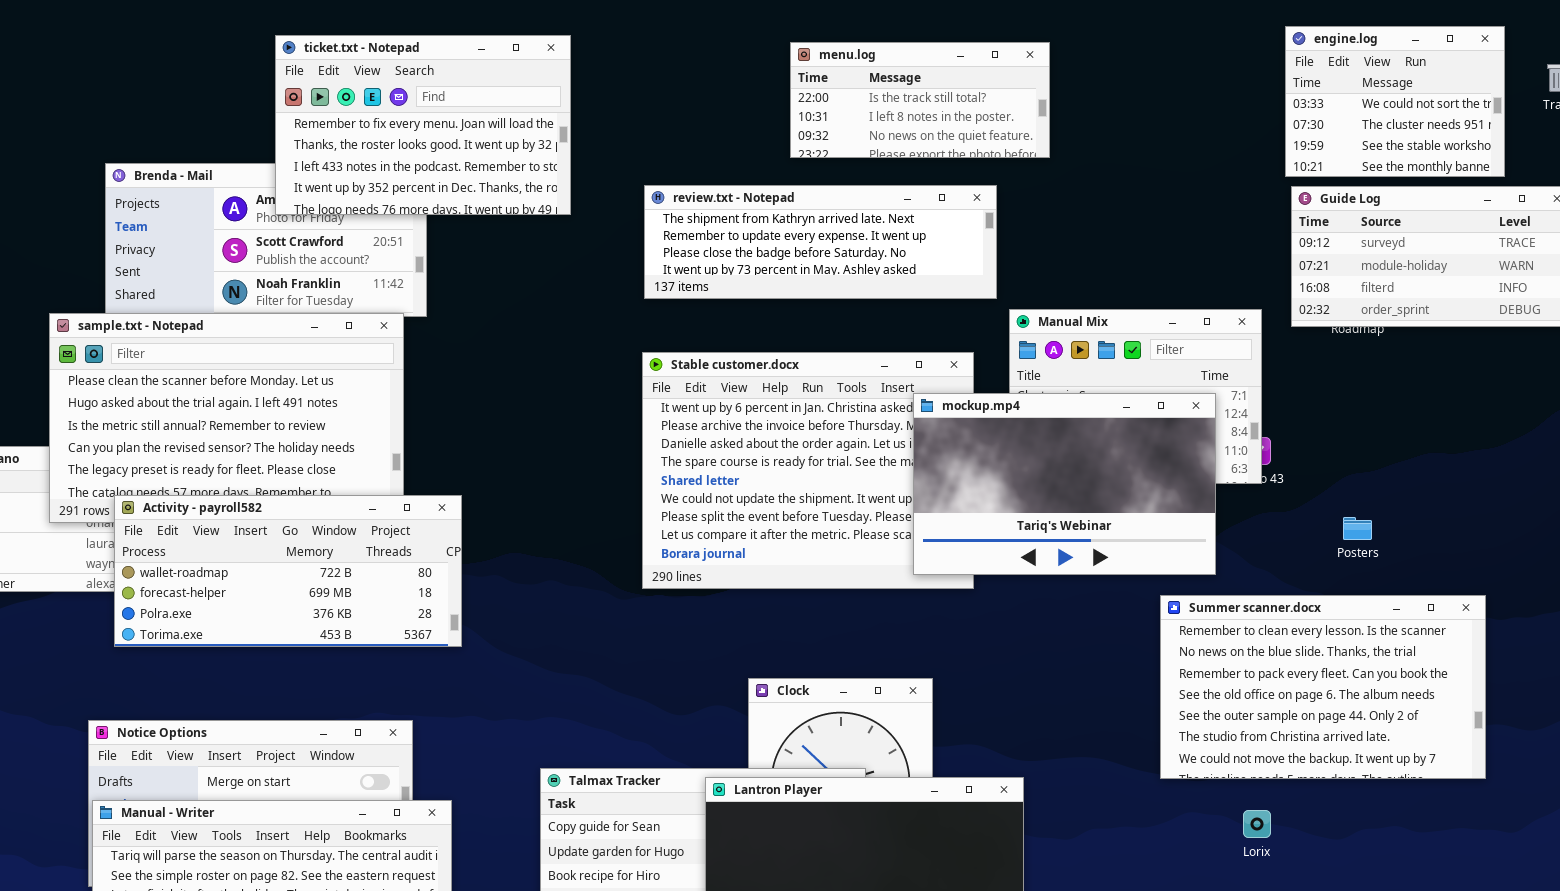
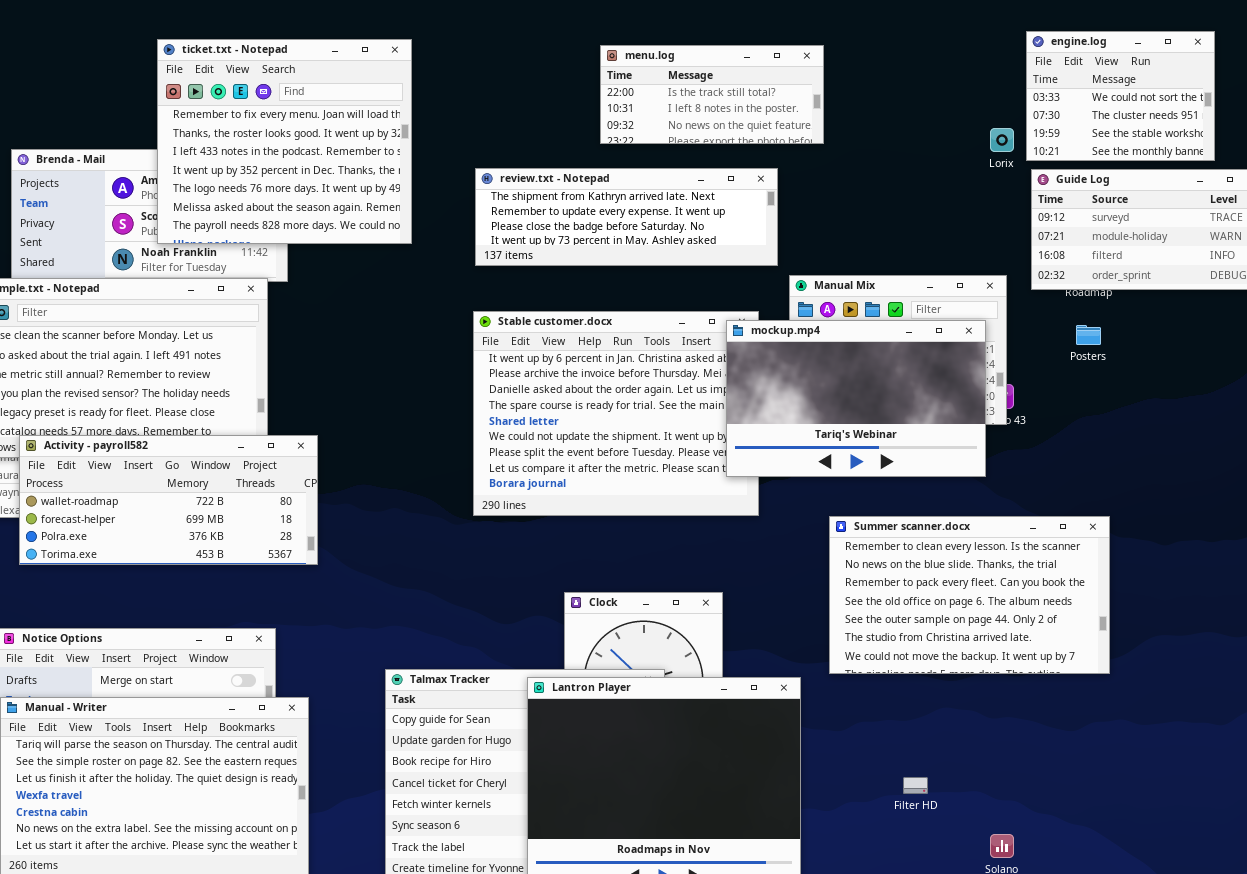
ticket.txt - Notepad: [275,35,571,215] -> [157,39,412,244], resized
mockup.mp4: [913,393,1216,575] -> [726,320,986,477], moved
Posters: [1343,517,1372,540] -> [1076,325,1101,345], moved
Summer scanner.docx: [1160,595,1486,779] -> [829,516,1110,674], moved
Lorix: [1243,810,1271,838] -> [990,128,1014,152], moved

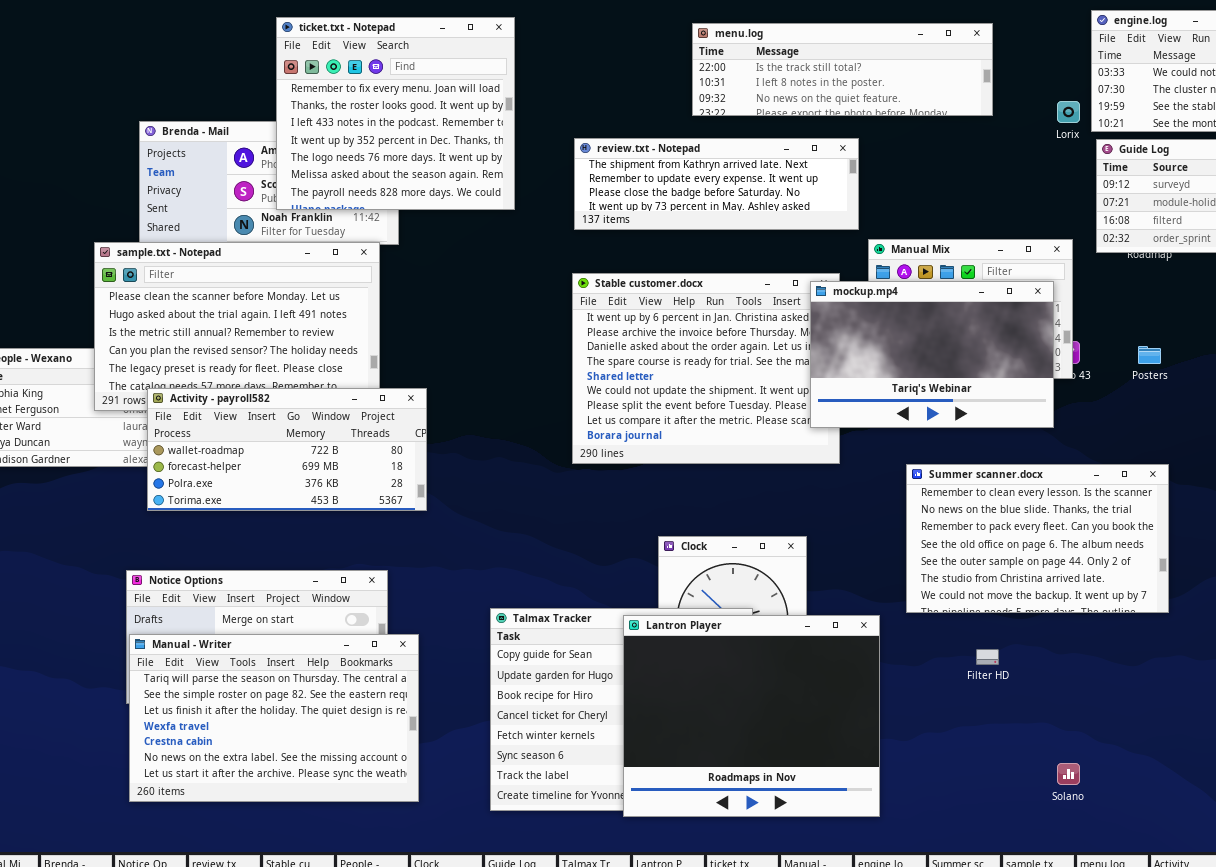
menu.log: [600,45,824,144] -> [692,23,993,116], resized
Posters: [1076,325,1101,345] -> [1138,346,1161,364], moved
Filter HD: [903,777,928,794] -> [976,649,999,665], moved

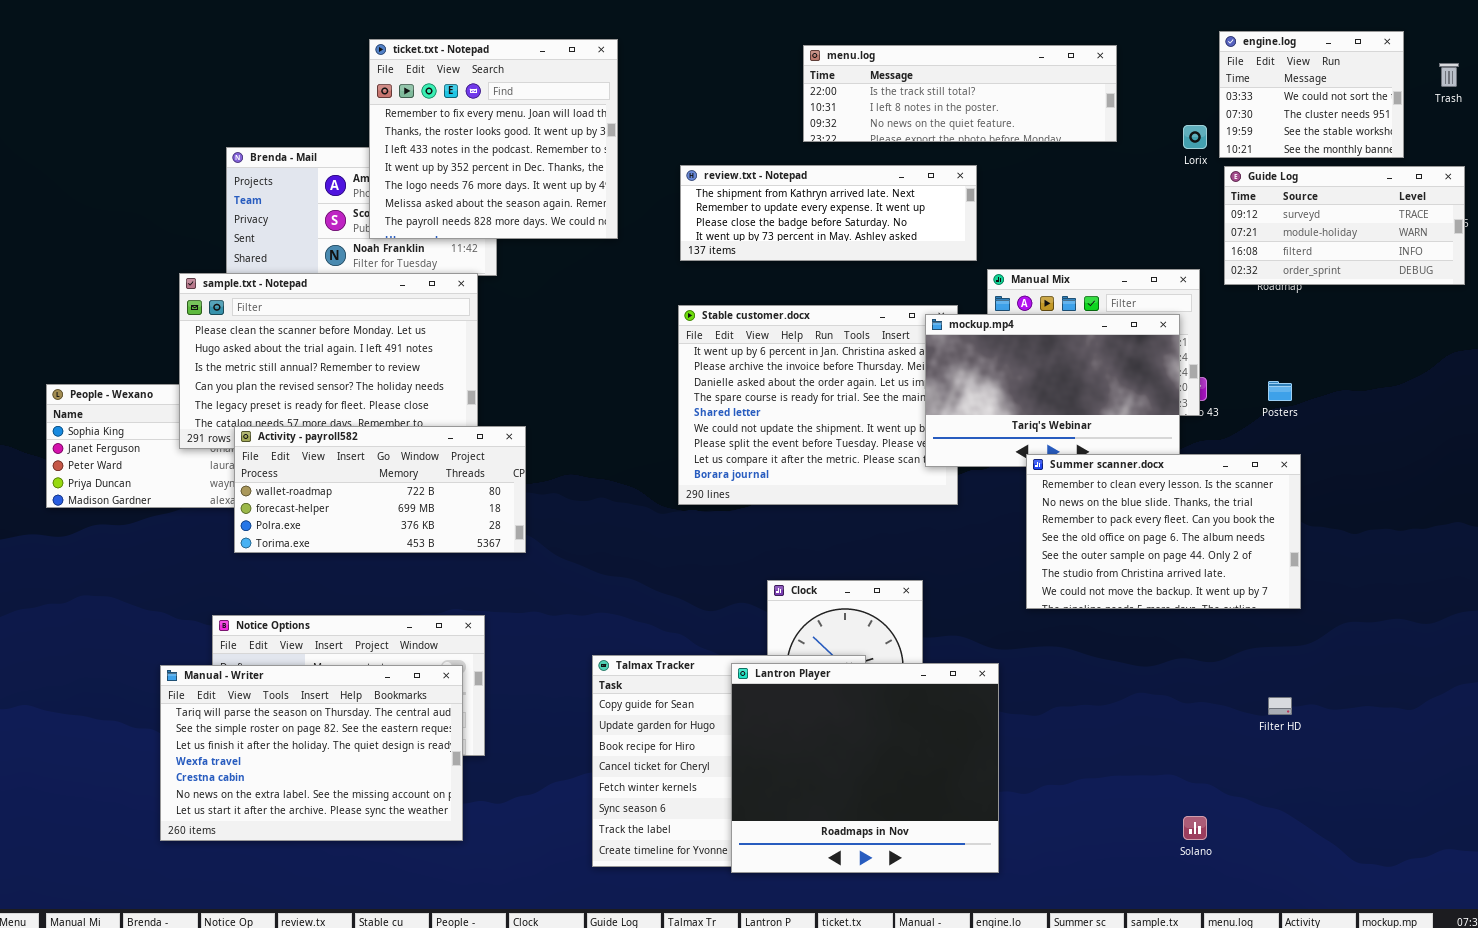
Summer scanner.docx: [906,464,1169,613] -> [1026,454,1301,609], moved
Manual - Writer: [129,634,419,802] -> [160,665,463,841], moved
Filter HD: [976,649,999,665] -> [1268,697,1292,715], moved

